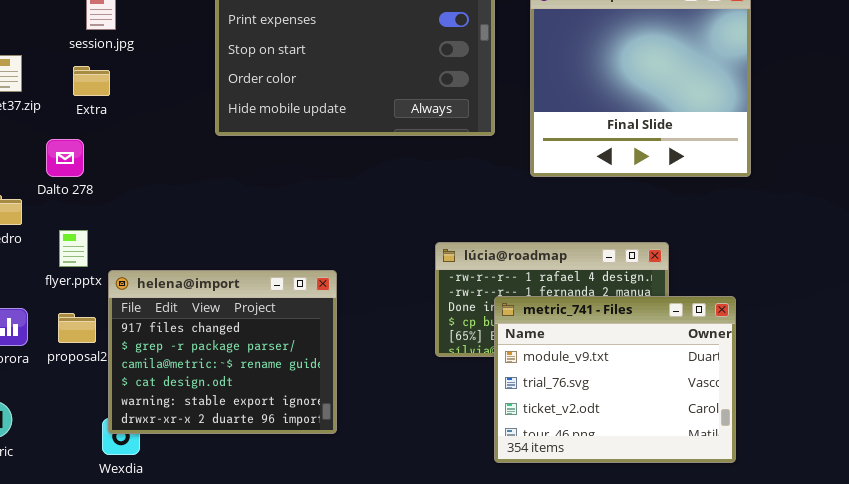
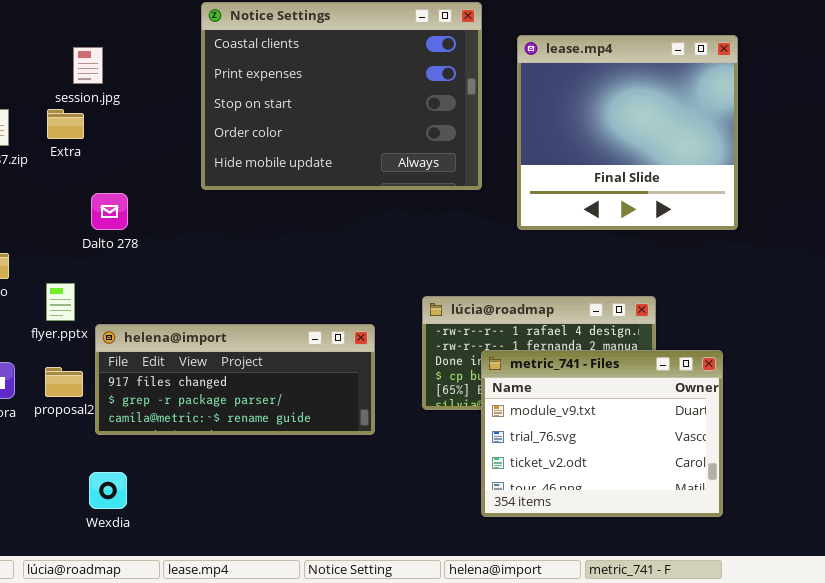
Extra: [73,66,110,96] -> [47,109,84,139], moved
Dalto 278: [46,139,84,177] -> [91,193,128,230], moved
helena@import: [108,270,337,434] -> [95,324,375,435], resized

